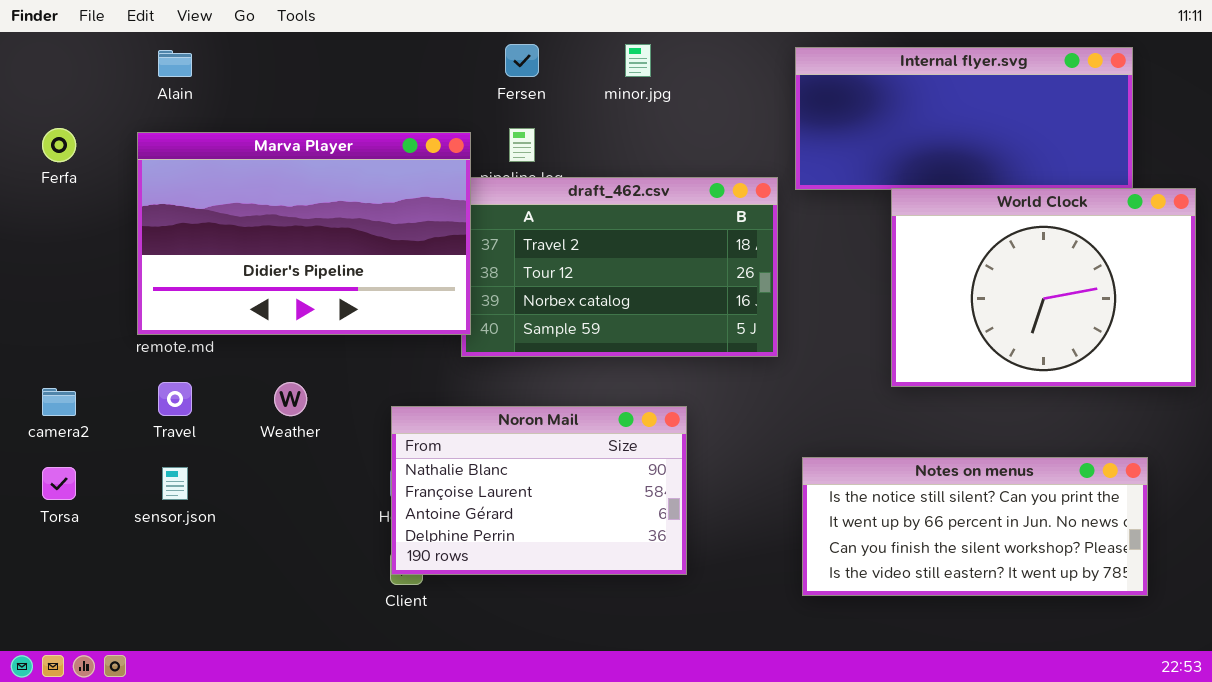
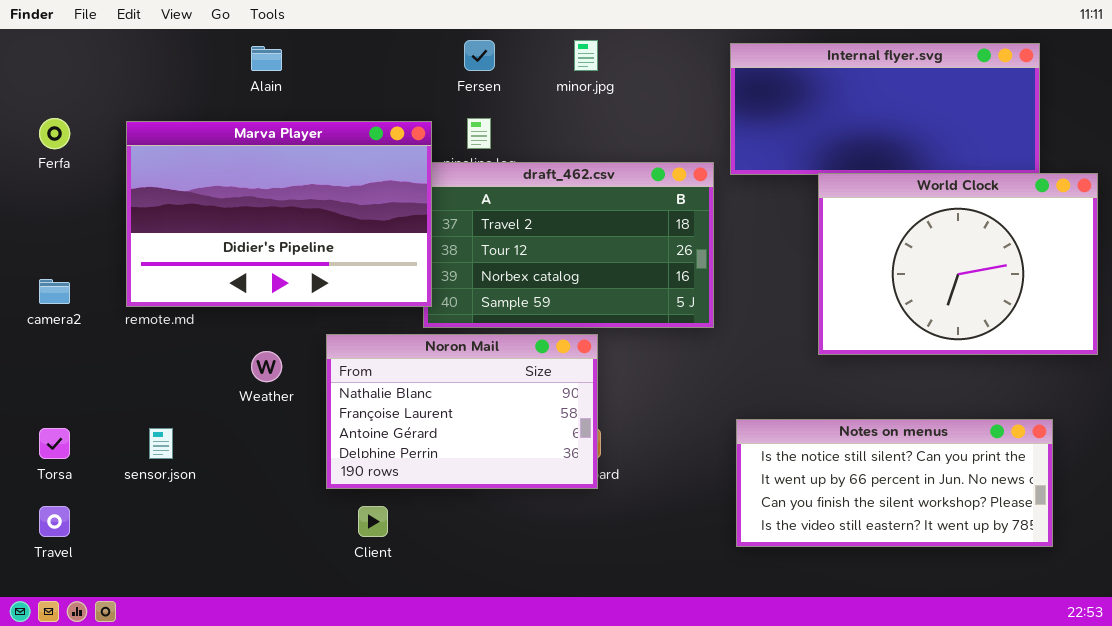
Alain: [158,50,192,77] -> [251,46,282,71], moved
Travel: [158,382,192,416] -> [39,506,70,537], moved
camera2: [42,388,76,416] -> [39,279,70,304], moved
Noron Mail: [391,406,687,575] -> [326,334,598,489], moved

